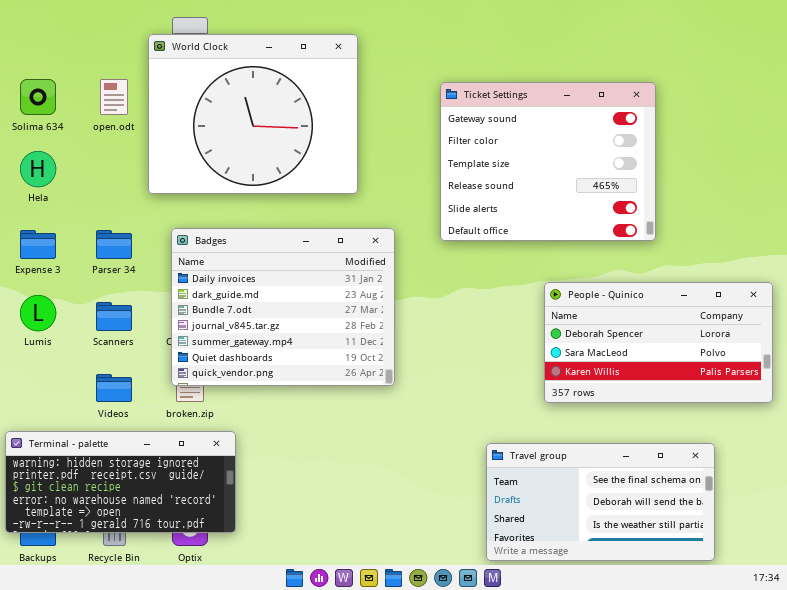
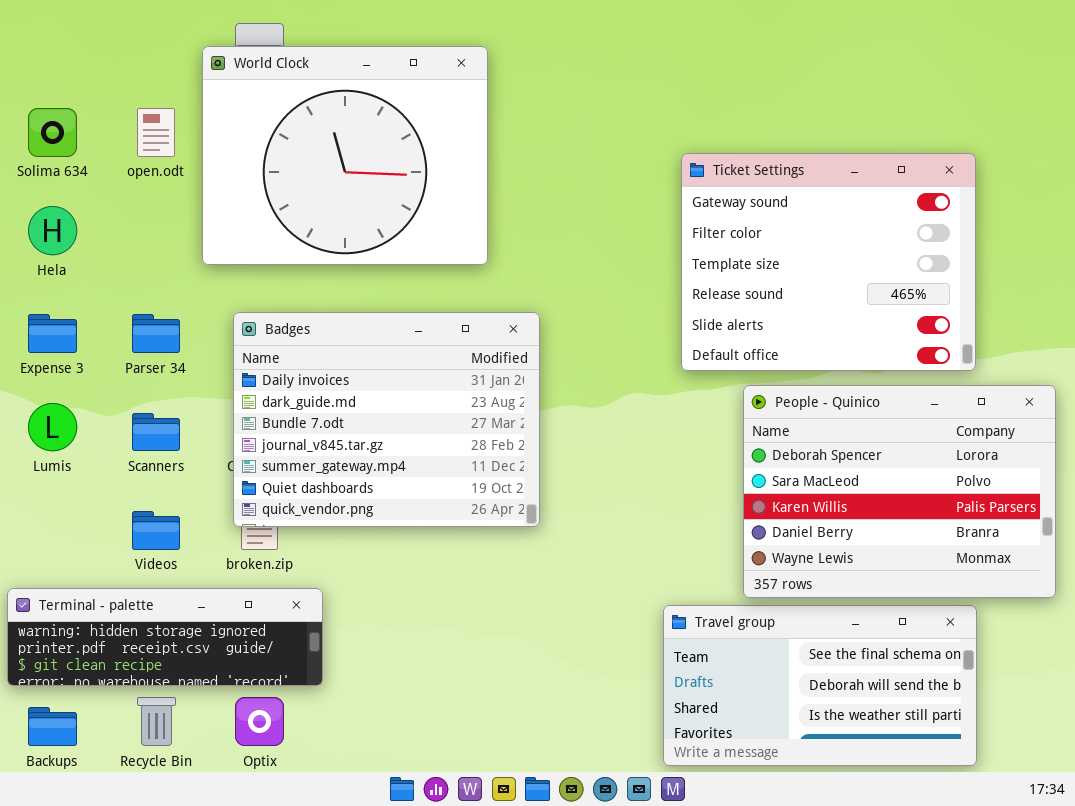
Ticket Settings: [440,82,656,241] -> [681,153,976,371], moved
People - Quinico: [544,282,773,403] -> [743,385,1056,598], resized
Terminal - palette: [5,431,236,533] -> [7,588,323,686], resized

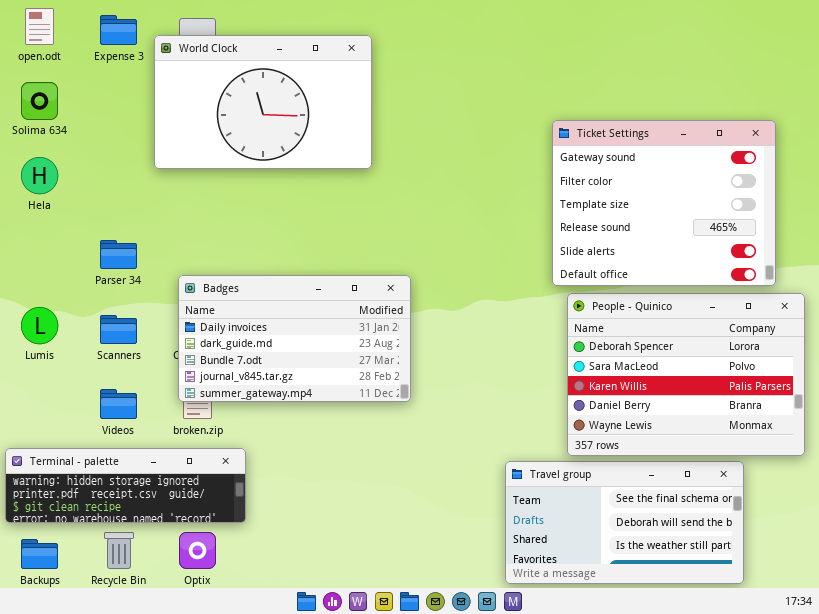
World Clock: [202,46,488,265] -> [154,35,372,169], resized
open.odt: [137,108,175,157] -> [25,8,54,45], moved
Ticket Settings: [681,153,976,371] -> [552,120,776,286], moved
Badges: [233,312,540,527] -> [178,275,411,402], resized
Expense 3: [28,314,77,353] -> [100,15,137,45], moved

